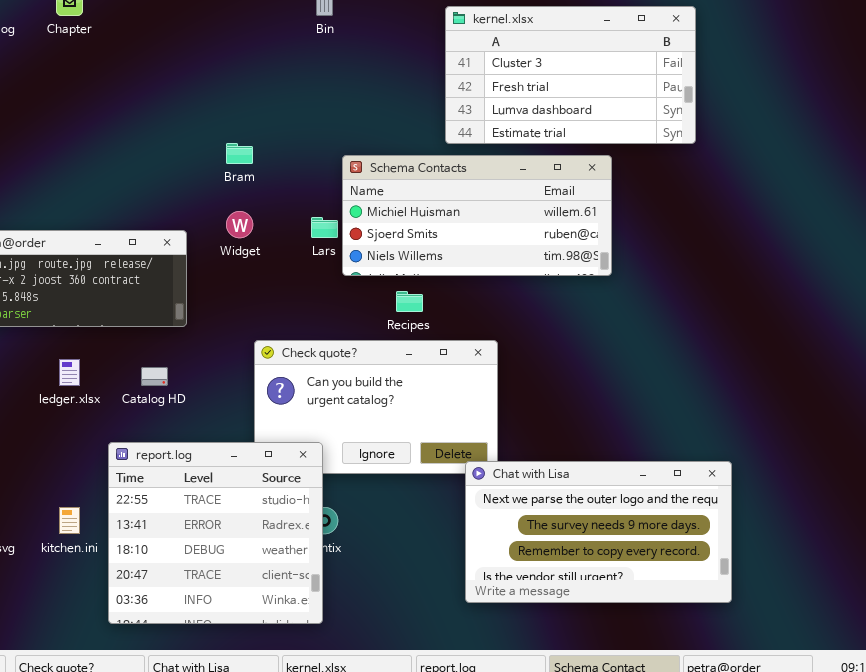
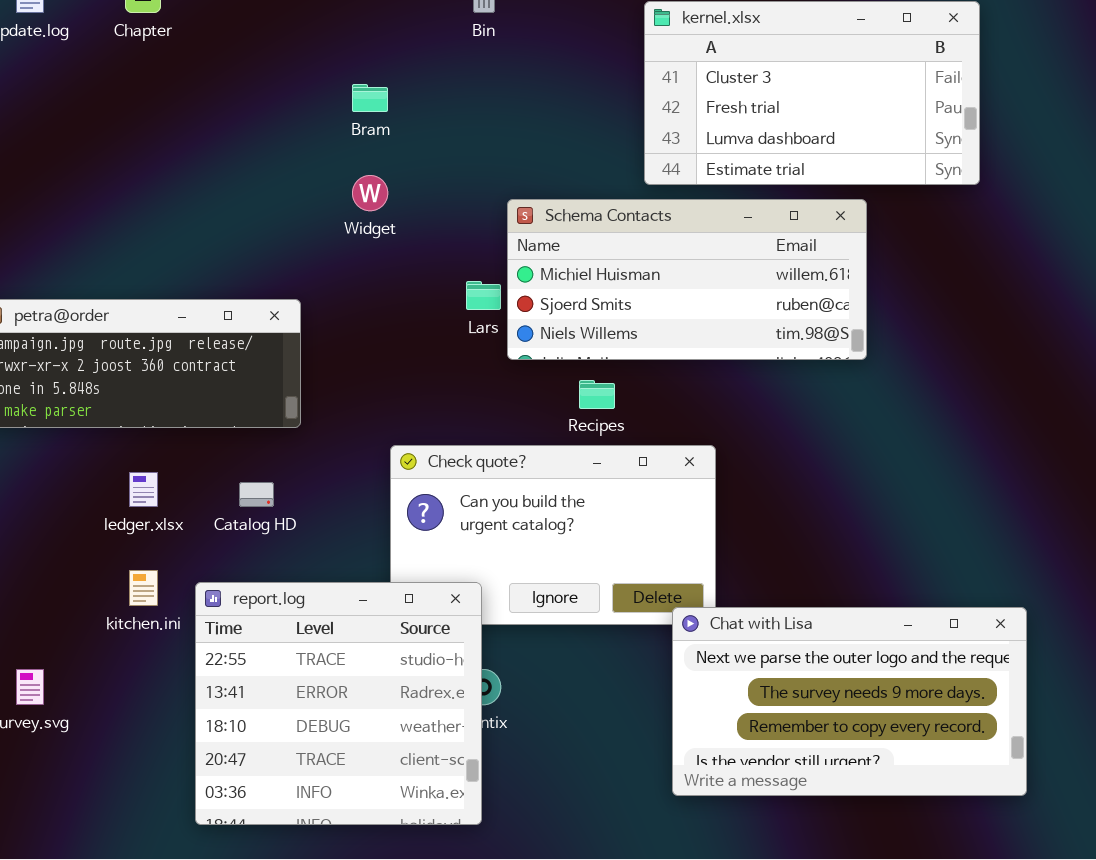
Bram: [226,143,253,164] -> [352,84,388,112], moved
Widget: [226,211,253,238] -> [352,175,388,211], moved
kitchen.ini: [59,507,80,534] -> [129,570,158,606], moved

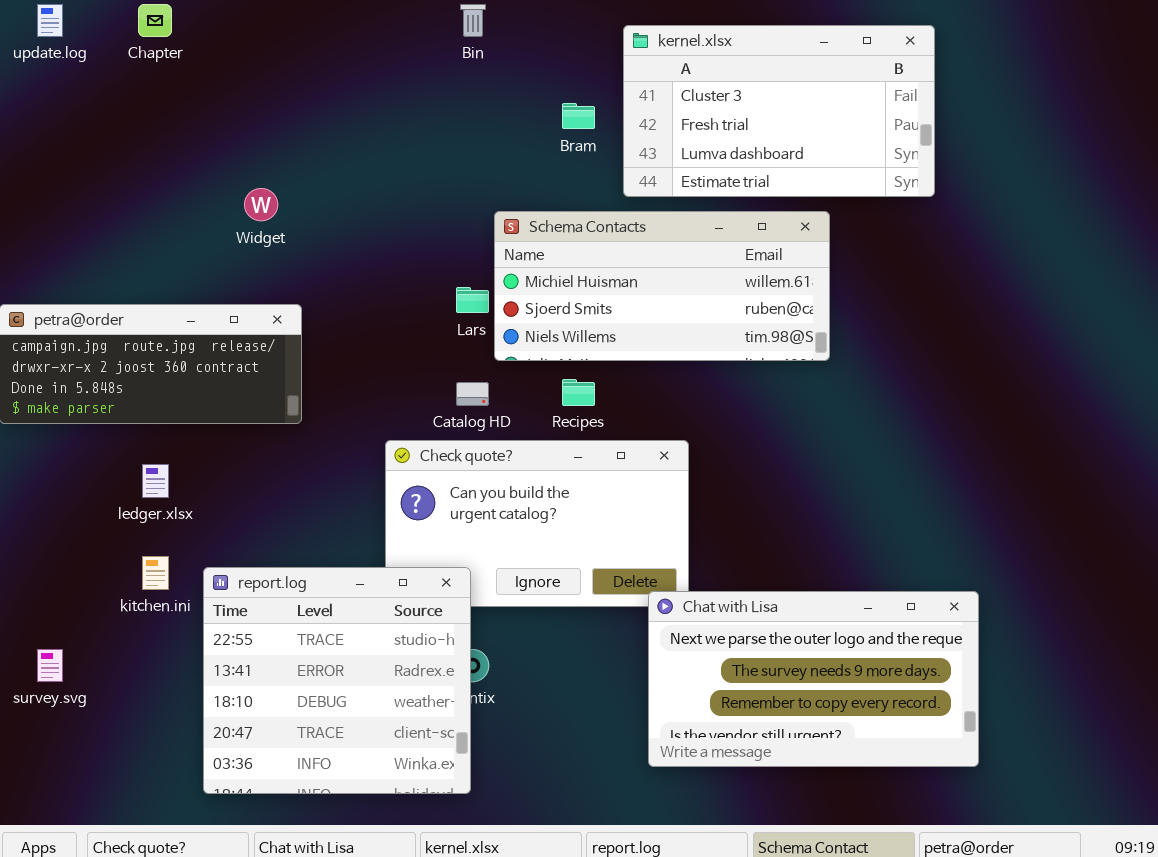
Bram: [352,84,388,112] -> [562,103,595,129], moved
Widget: [352,175,388,211] -> [244,188,278,221], moved
Catalog HD: [239,482,274,507] -> [456,382,489,406], moved

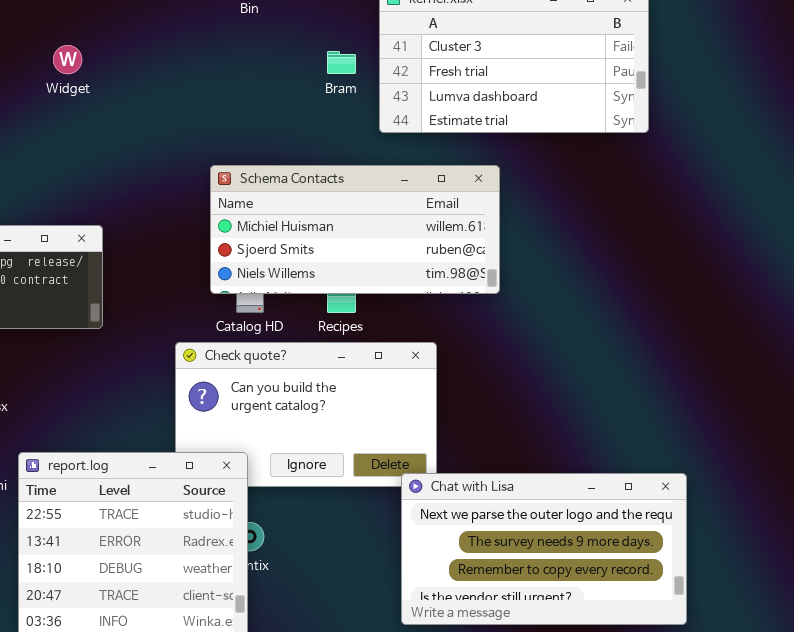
Widget: [244,188,278,221] -> [53,45,82,74], moved
Schema Contacts: [494,211,830,361] -> [210,165,500,294], moved

